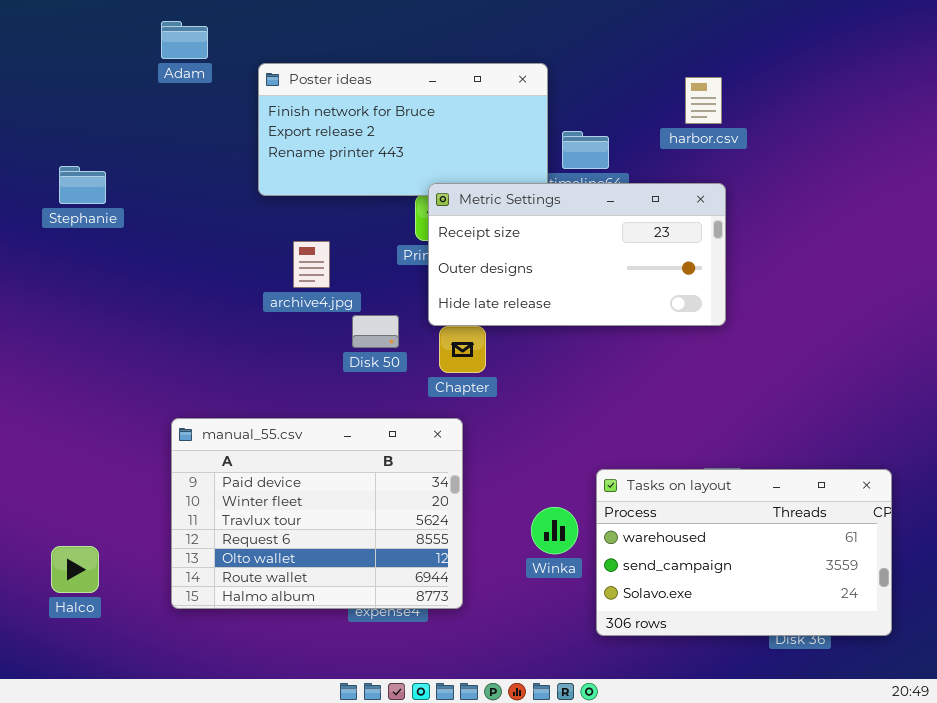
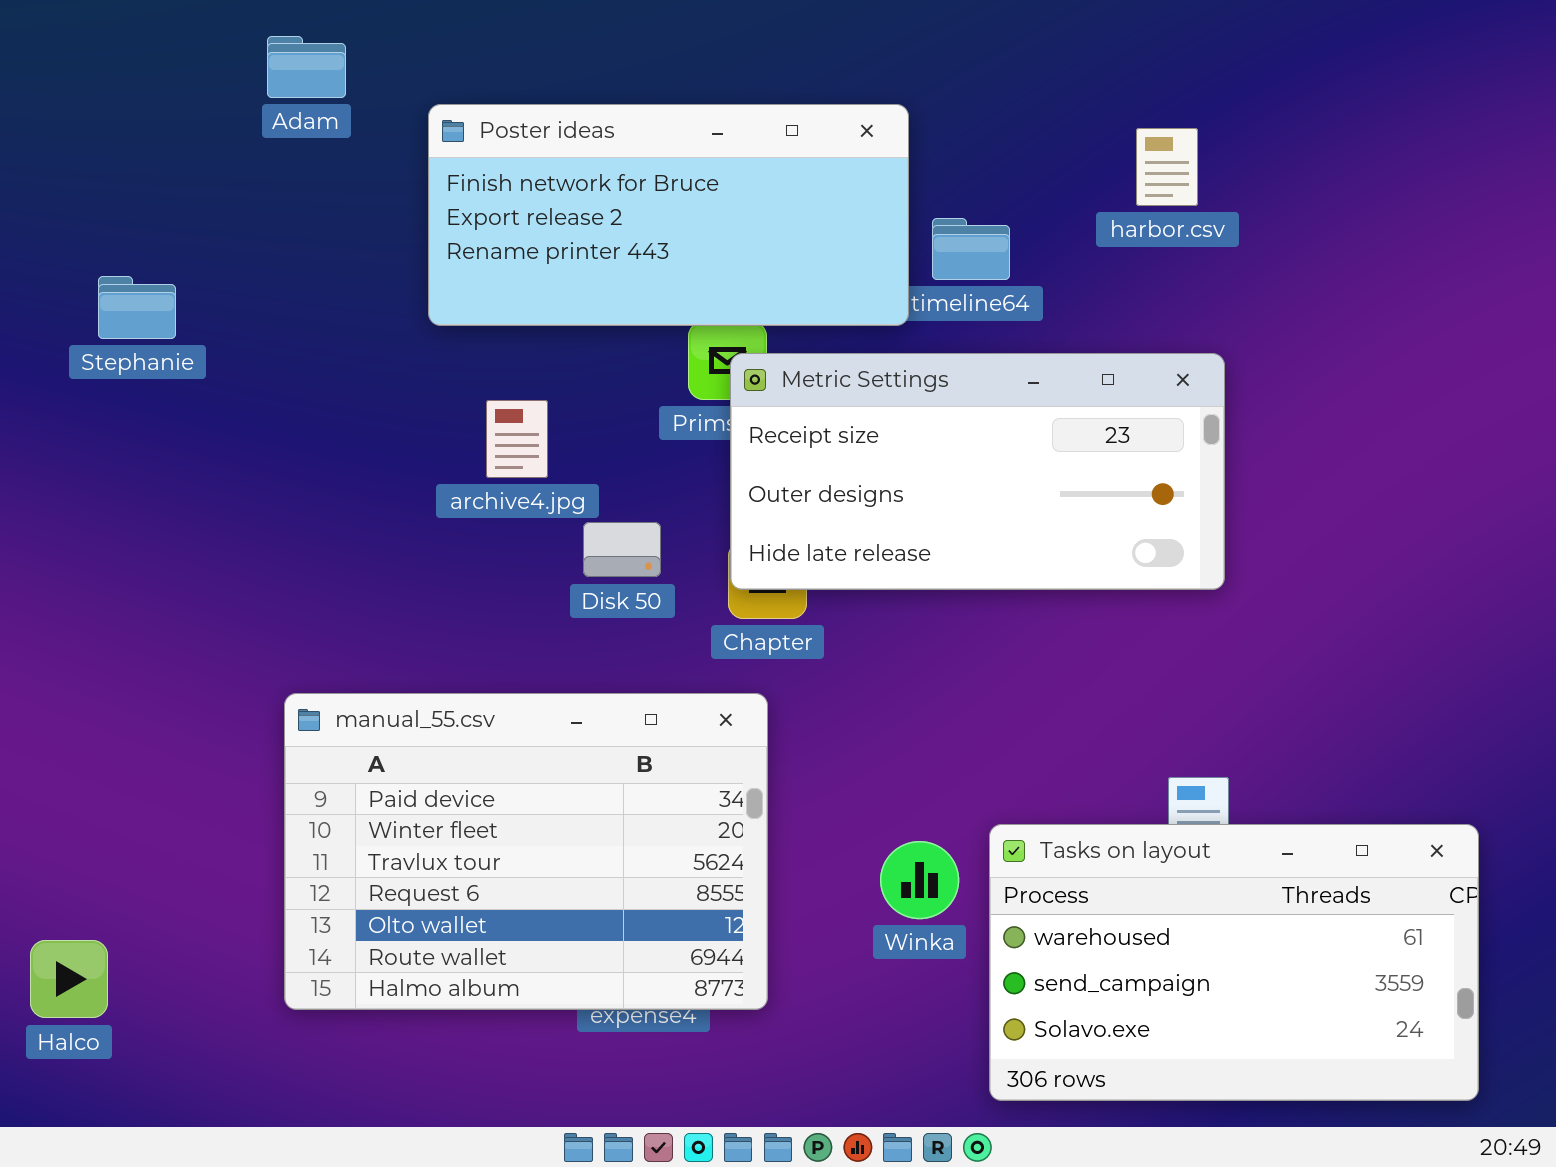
Metric Settings: [428,183,726,326] -> [730,353,1225,590], moved
Tasks on layout: [596,469,892,636] -> [989,824,1479,1101], moved
Halco: [51,546,99,593] -> [30,940,108,1018], moved

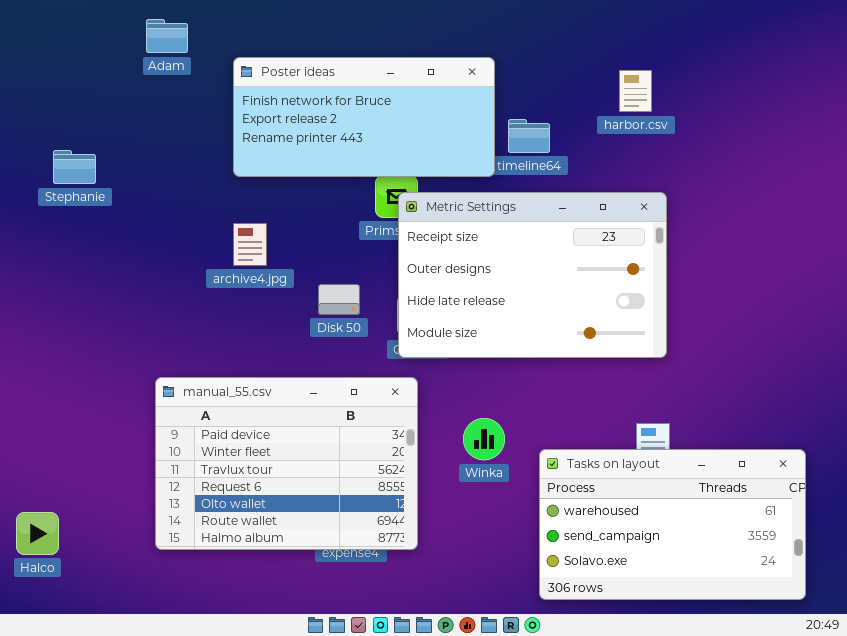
Metric Settings: [730,353,1225,590] -> [398,192,667,358], resized
archive4.jpg: [486,400,548,478] -> [233,223,267,266], moved
Winka: [880,841,959,919] -> [463,418,505,460], moved

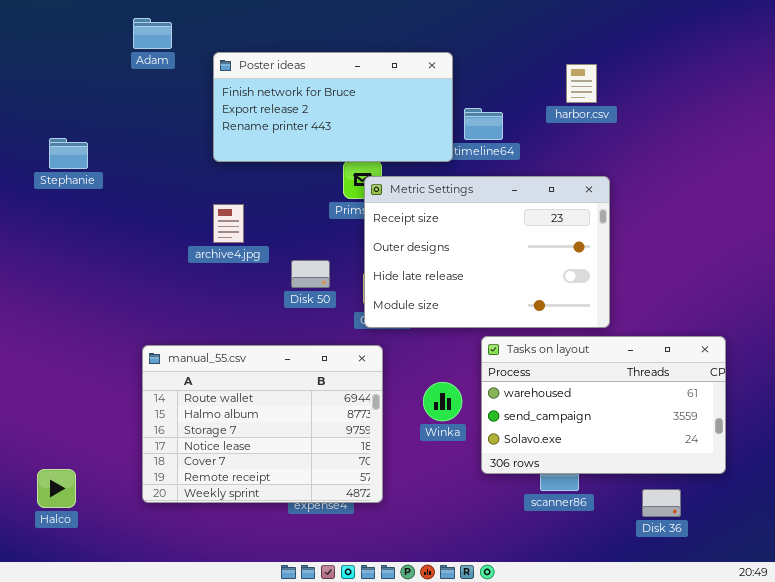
manual_55.csv: [155,377,418,550] -> [142,345,383,503], scrolled down 5 rows
Tasks on layout: [539,449,806,600] -> [481,336,726,474], moved
Halco: [16,512,59,555] -> [37,469,76,508], moved

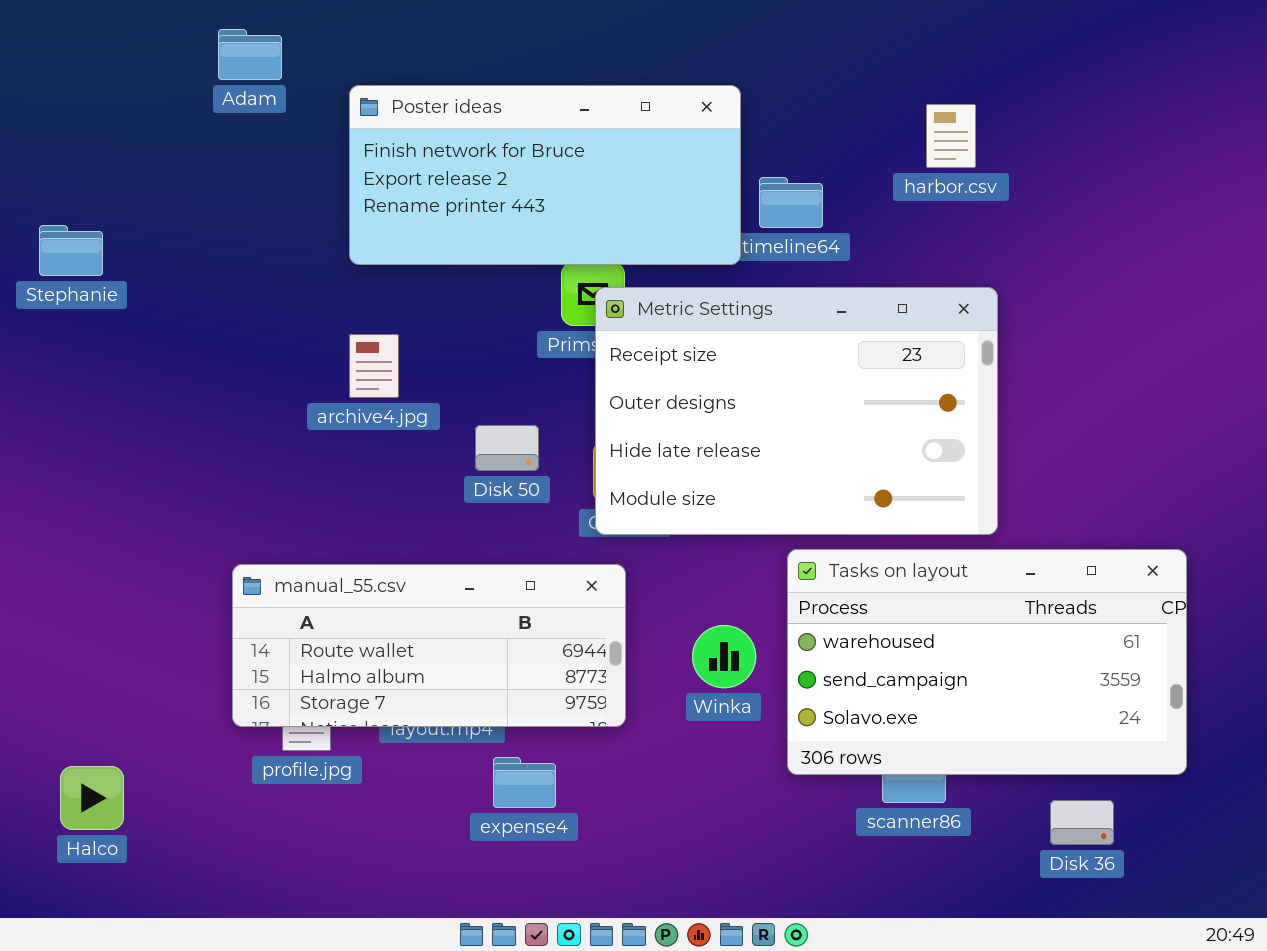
Stephanie: [49,138,88,169] -> [39,225,103,276], moved
manual_55.csv: [142,345,383,503] -> [232,564,626,727], resized

